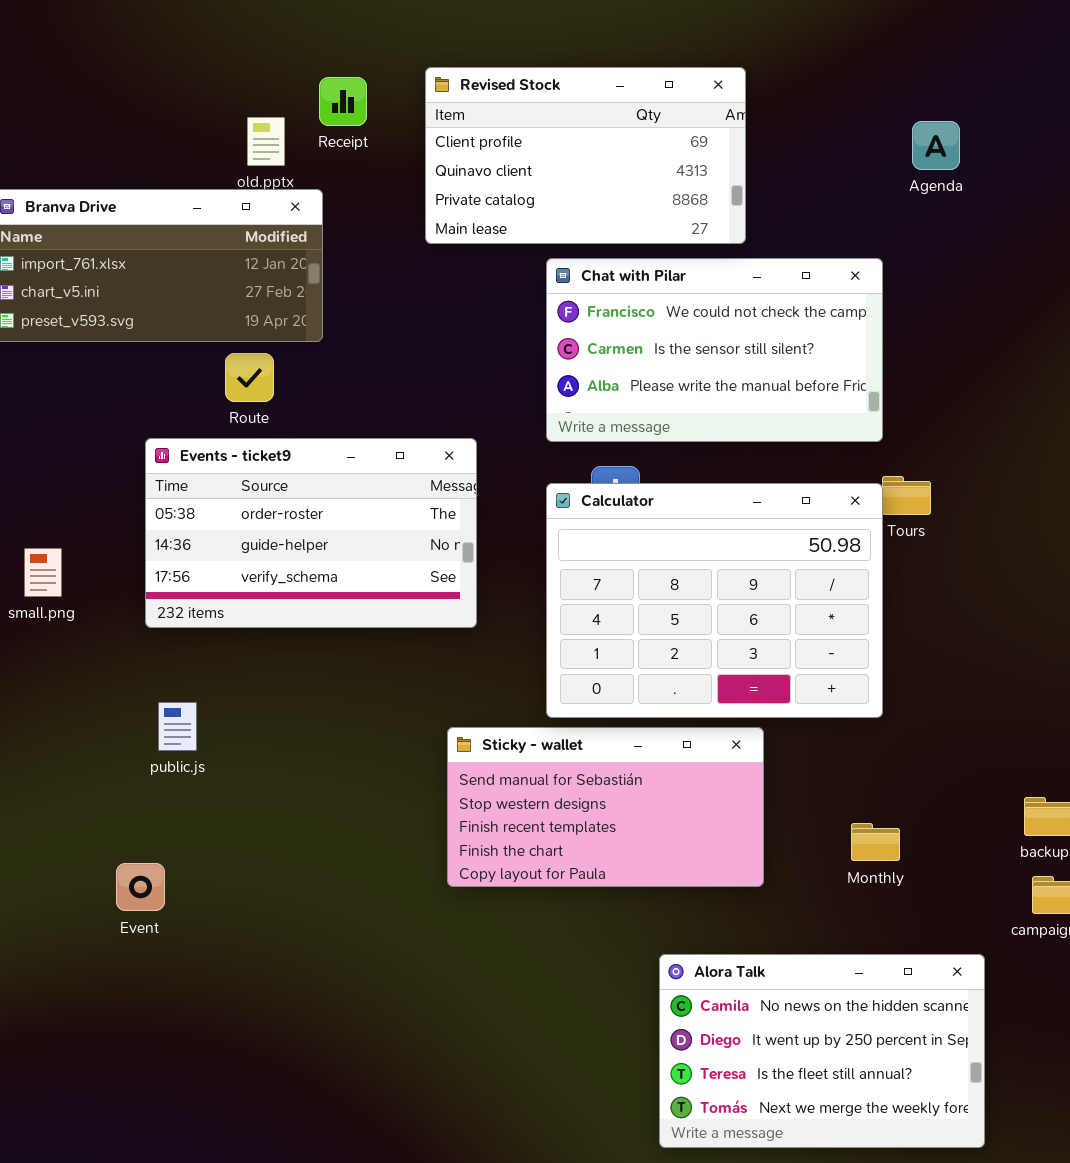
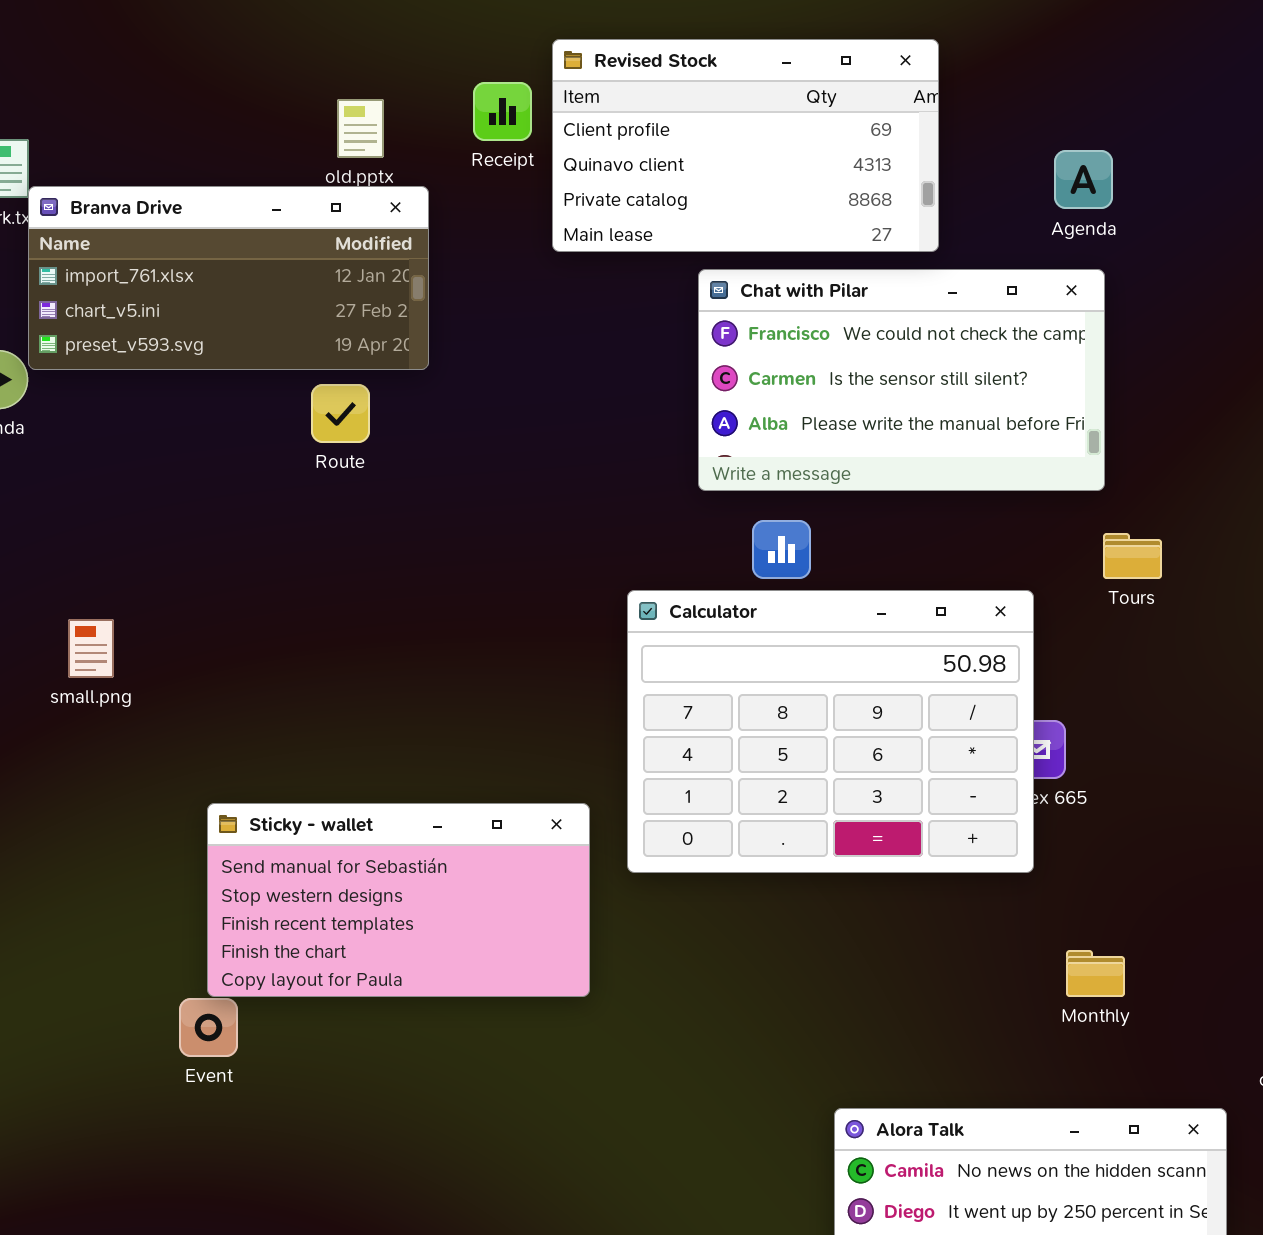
Receipt: [319,77,367,126] -> [473,82,532,141], moved
Agenda: [912,121,960,170] -> [1054,150,1113,209], moved
Events - ticket9: [145,438,477,628] -> none, closed
Calculator: [546,483,883,718] -> [627,590,1034,873], moved
Sticky - wallet: [447,727,764,887] -> [207,803,590,997], moved

